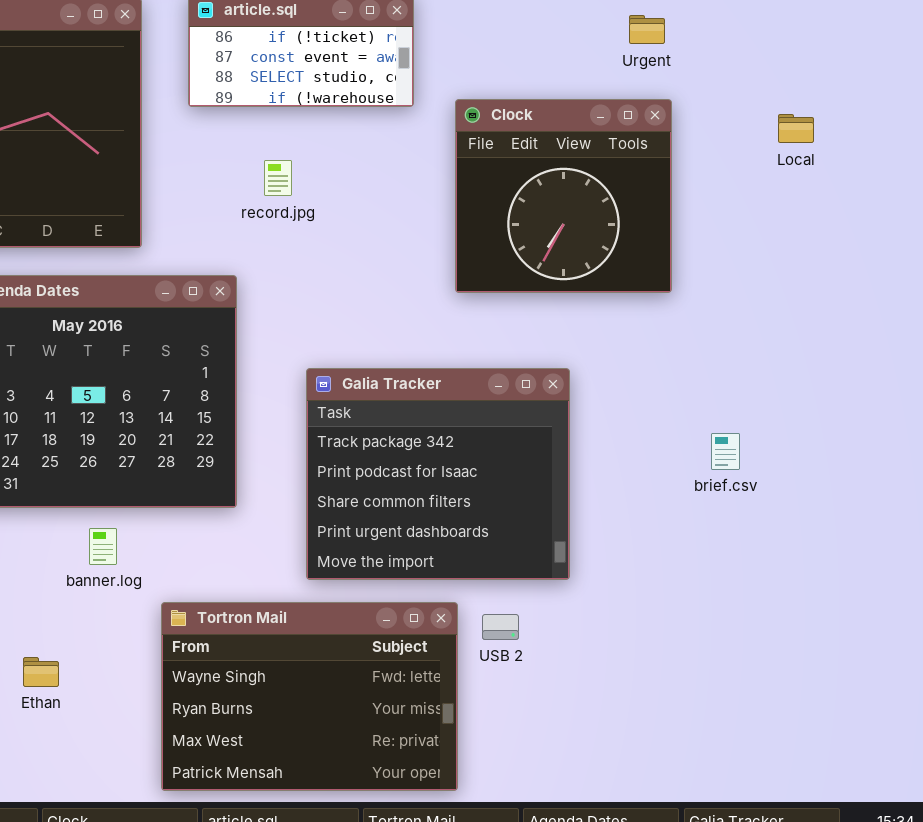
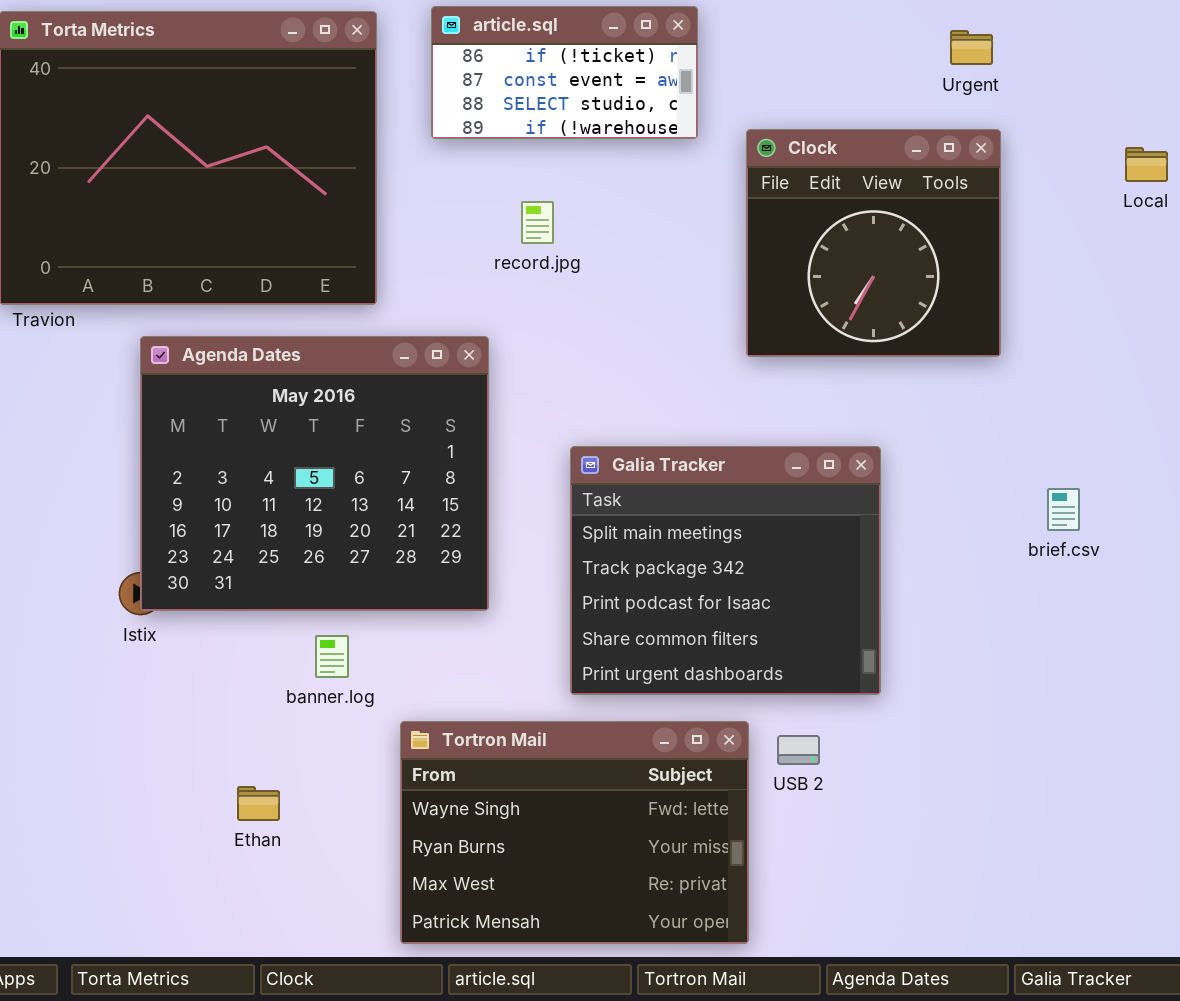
Galia Tracker: [306,368,570,580] -> [570,446,881,695], scrolled up 1 row
brief.csv: [711,433,740,470] -> [1047,488,1080,531], moved

